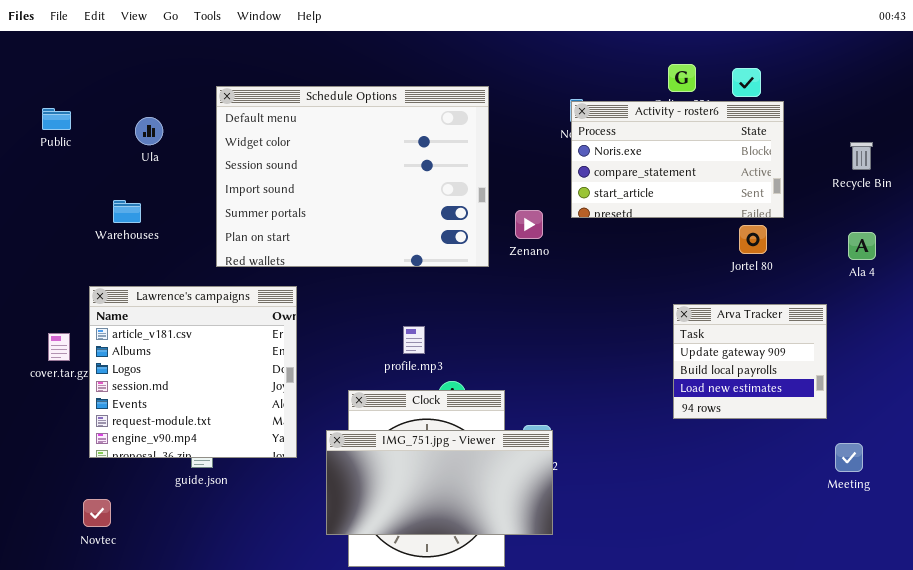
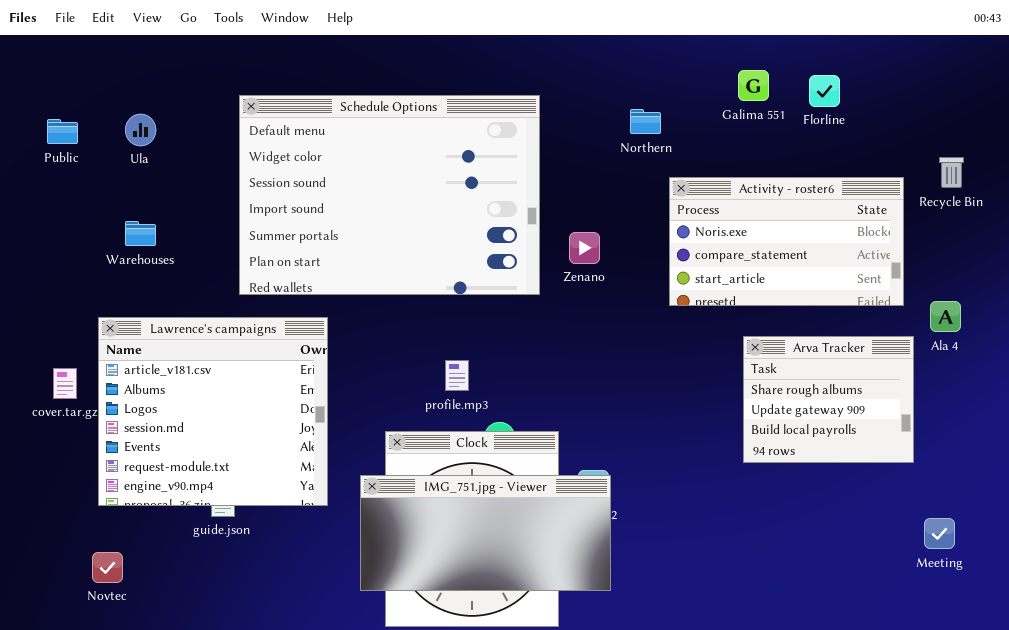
Activity - roster6: [571,101,784,218] -> [669,177,904,306], moved
Ula: [135,117,163,145] -> [125,114,156,146], moved
Ala 4: [848,232,876,260] -> [930,301,961,332], moved
Arva Tracker: [673,304,827,419] -> [743,336,914,463], scrolled up 1 row
Meeting: [835,443,863,472] -> [924,518,955,549], moved

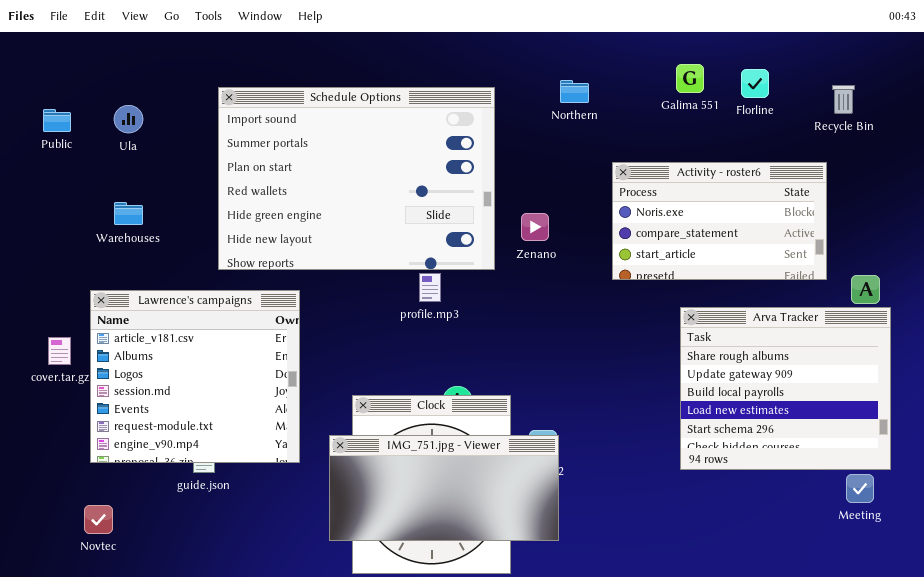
Schedule Options: [239,95,540,295] -> [218,87,495,270], scrolled down 3 rows
Northern: [630,109,661,134] -> [560,80,589,103], moved
Recycle Bin: [939,157,964,188] -> [832,85,855,114], moved
Arva Tracker: [743,336,914,463] -> [680,307,891,470], resized
profile.mp3: [445,360,469,391] -> [419,273,441,302], moved

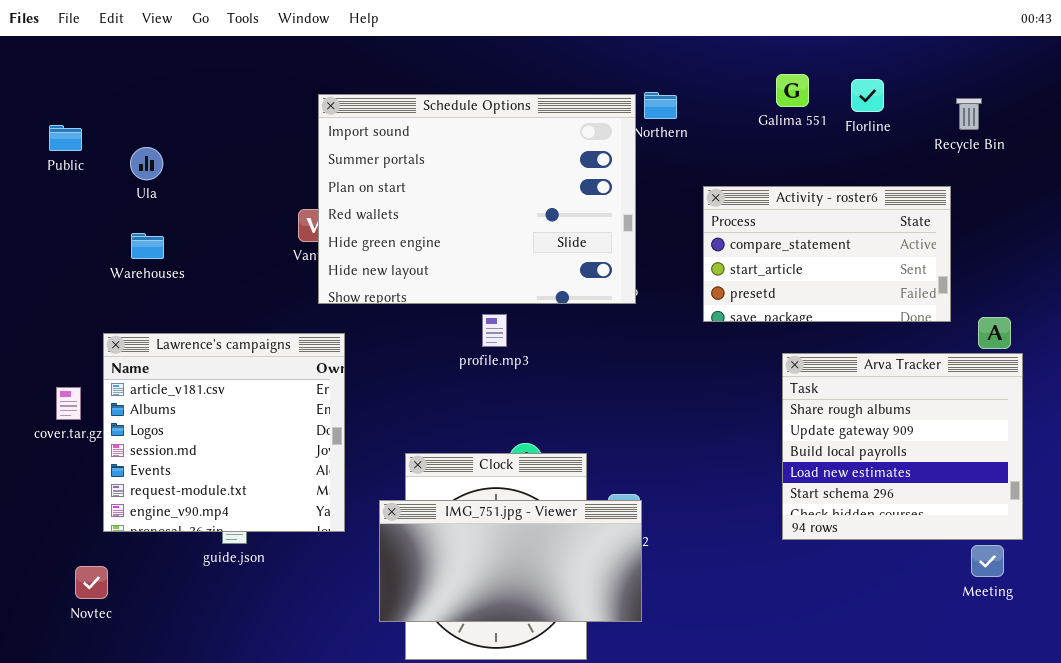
Schedule Options: [218,87,495,270] -> [318,94,636,304], moved
Ula: [114,105,143,133] -> [130,147,163,180], moved
Activity - roster6: [612,162,827,280] -> [703,186,951,322], scrolled down 1 row
Novtec: [84,505,113,534] -> [75,566,108,599], moved

